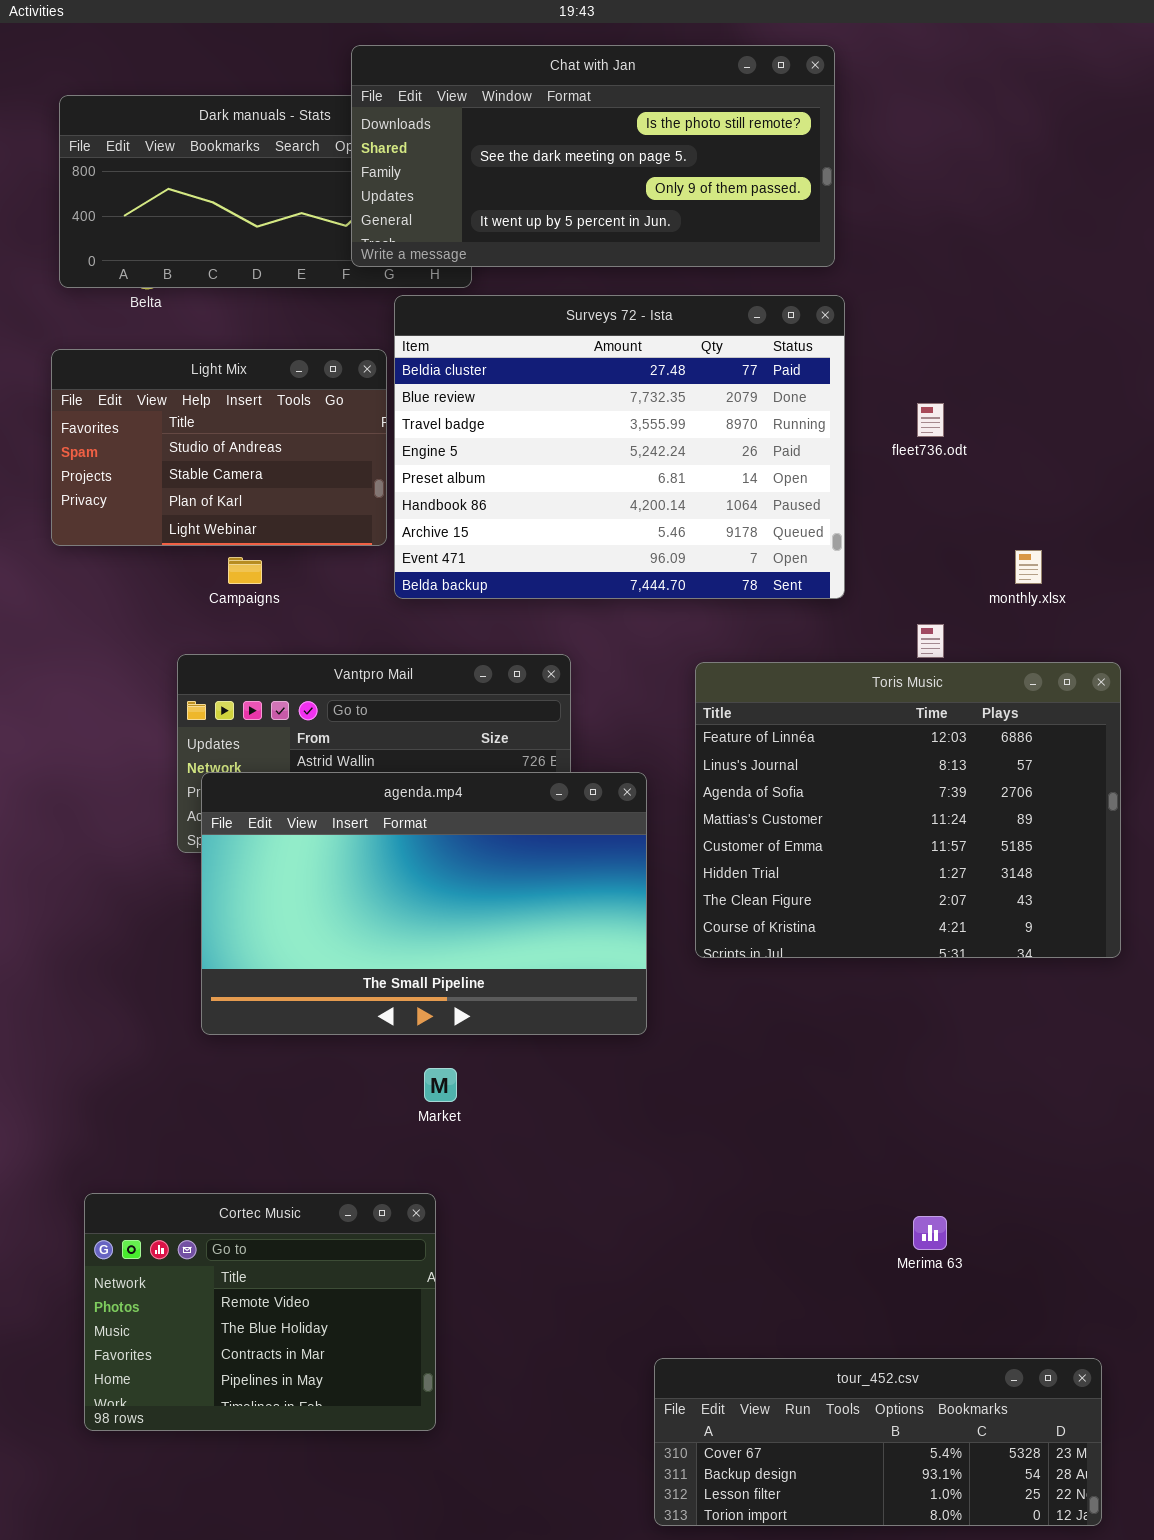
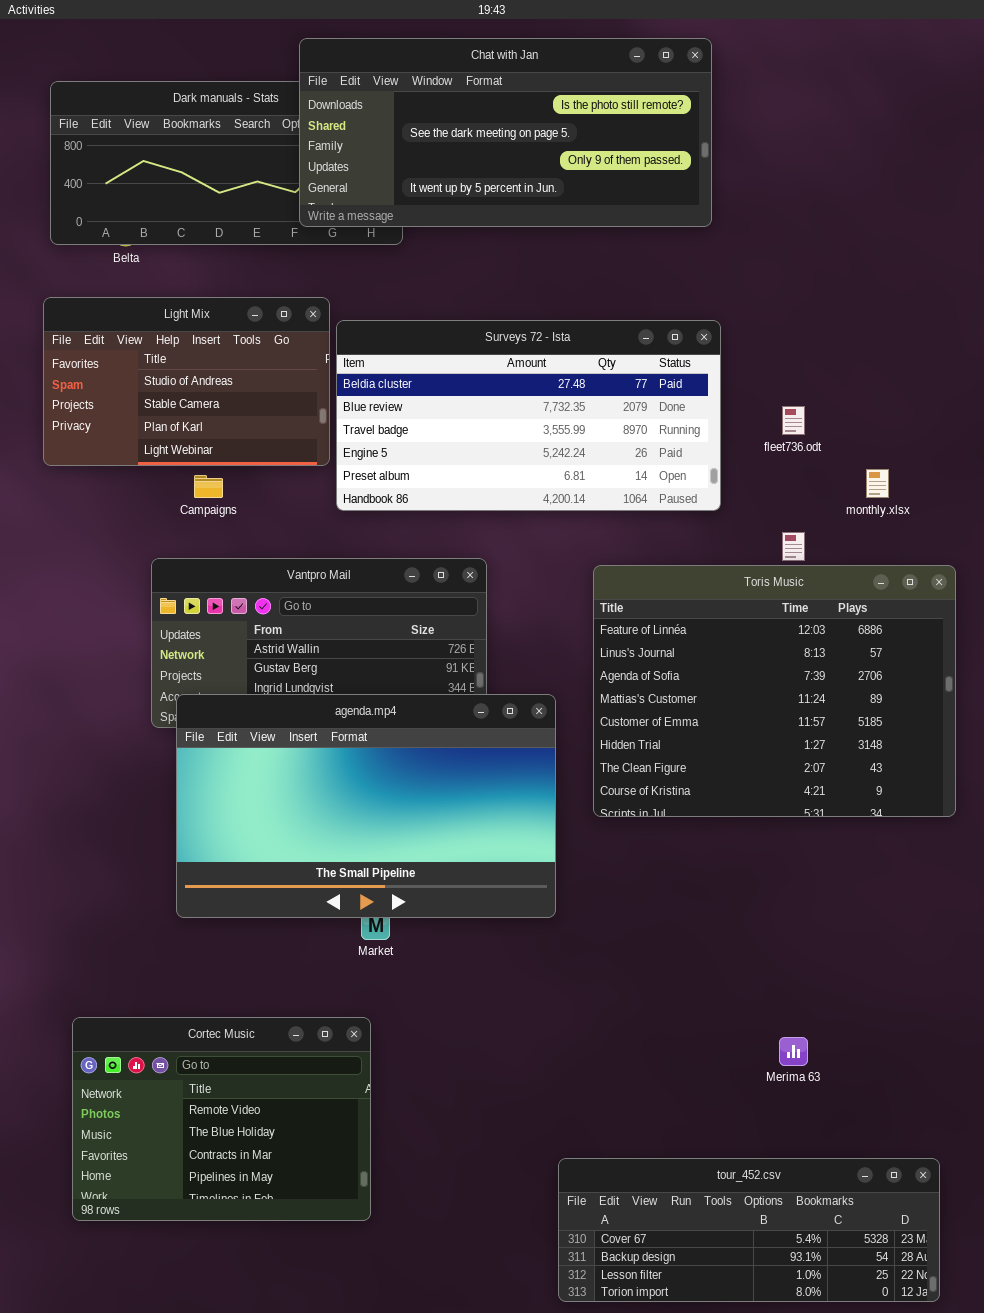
Surveys 72 - Ista: [394,295,845,599] -> [336,320,721,511], resized
fleet736.odt: [917,403,944,437] -> [782,406,805,435], moved
agenda.mp4: [201,772,647,1035] -> [176,694,556,918], moved

